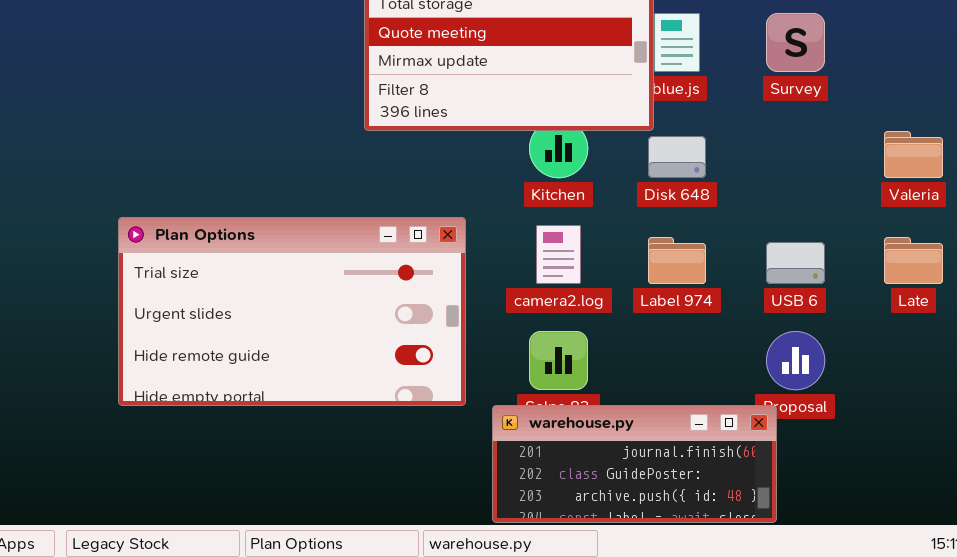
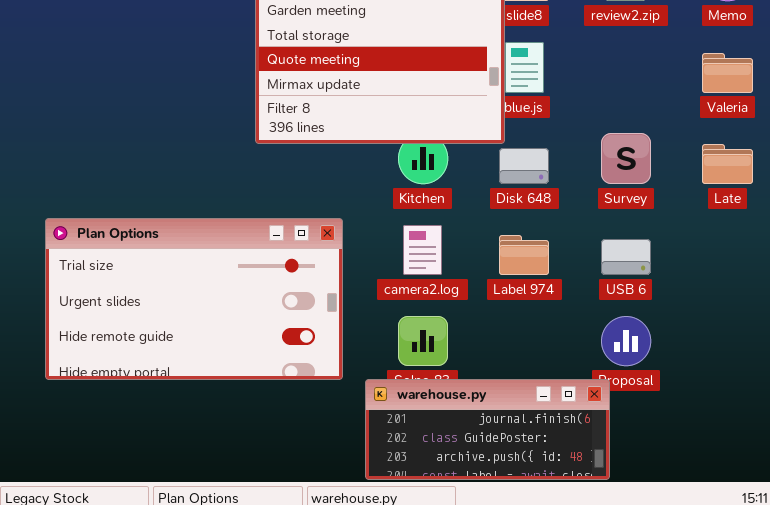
Survey: [766,13,825,72] -> [601,133,651,184], moved
Valeria: [884,131,943,178] -> [702,53,753,93], moved
Late: [884,237,943,284] -> [702,144,753,184], moved

